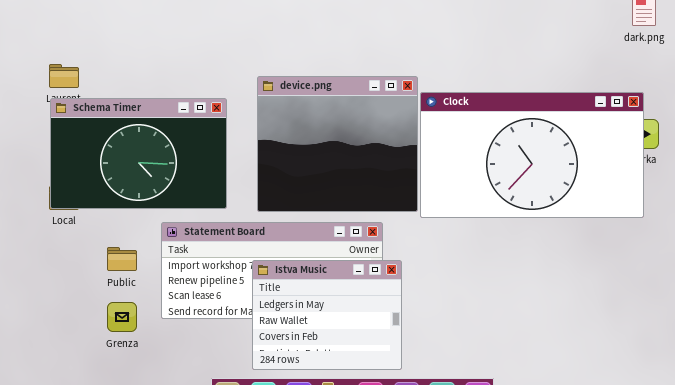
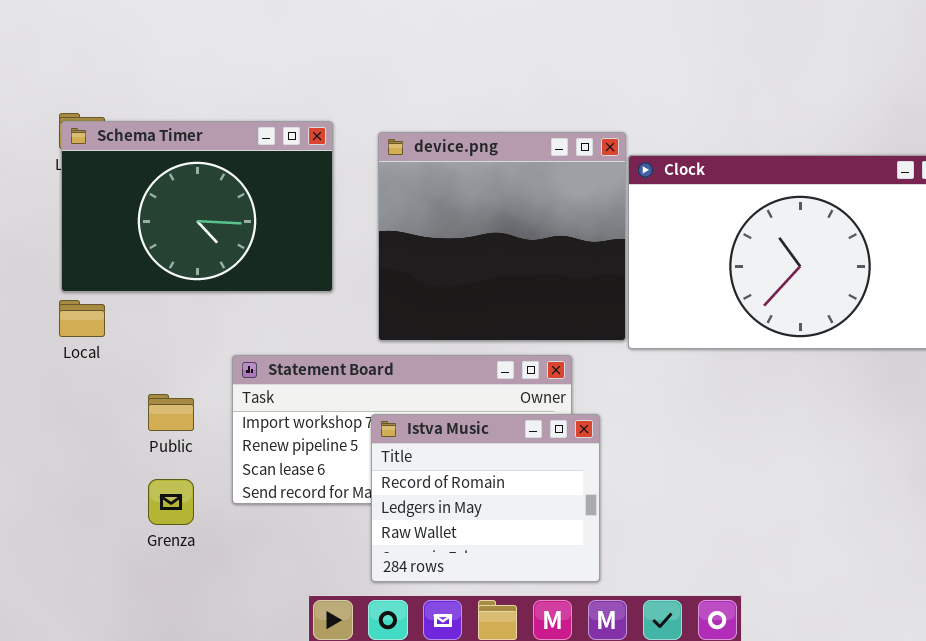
Schema Timer: [50,98,227,209] -> [61,121,333,292], moved
Istva Music: [252,260,402,370] -> [371,414,600,582], scrolled up 1 row

